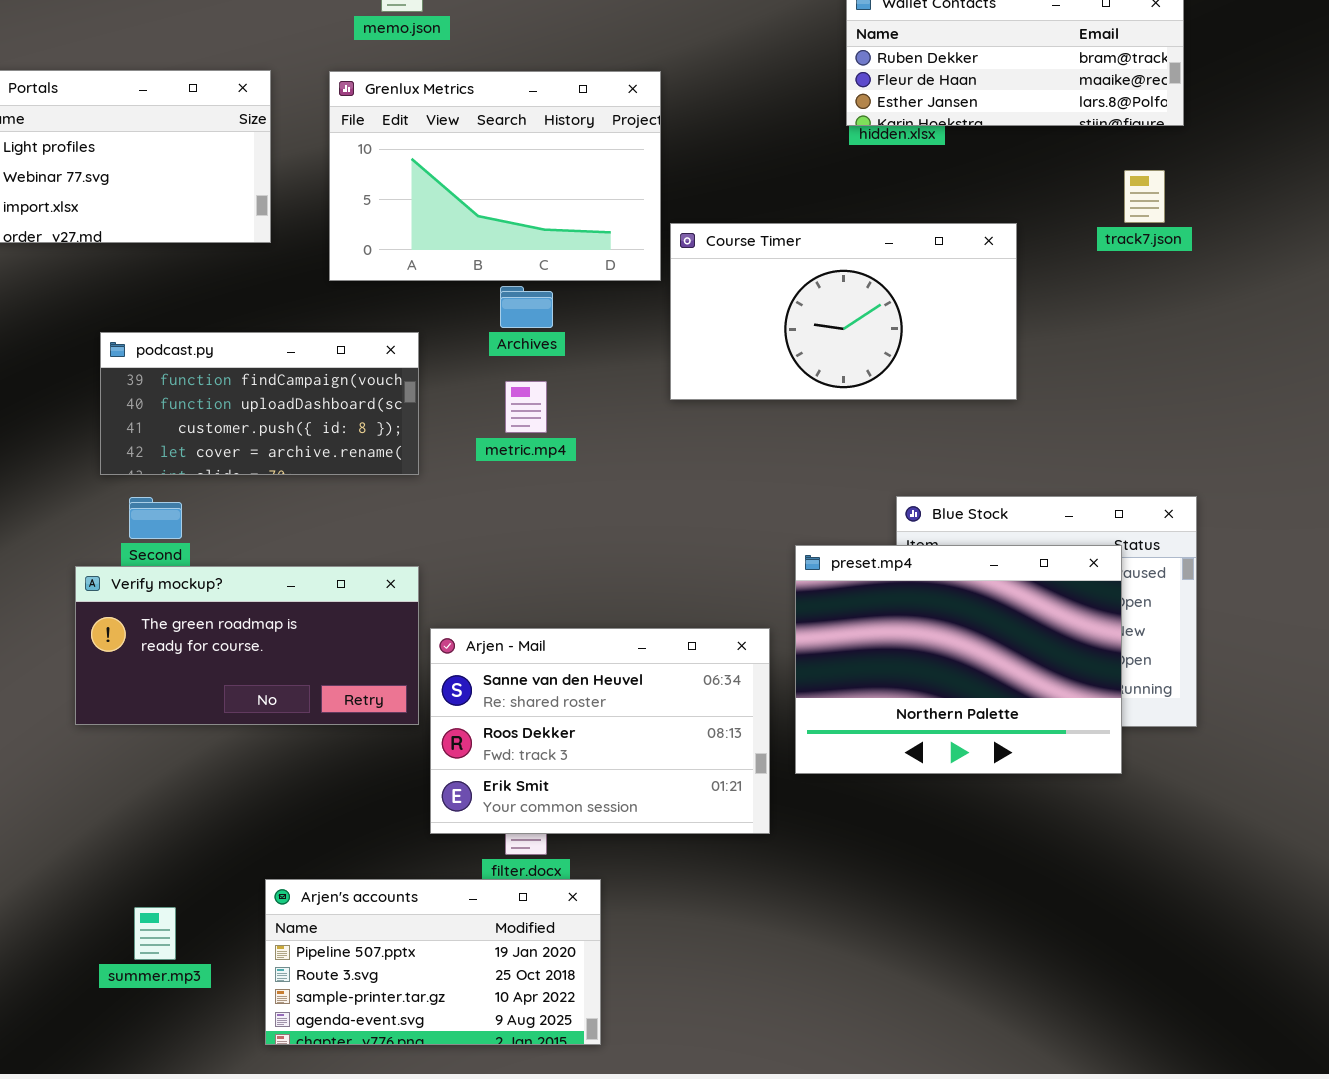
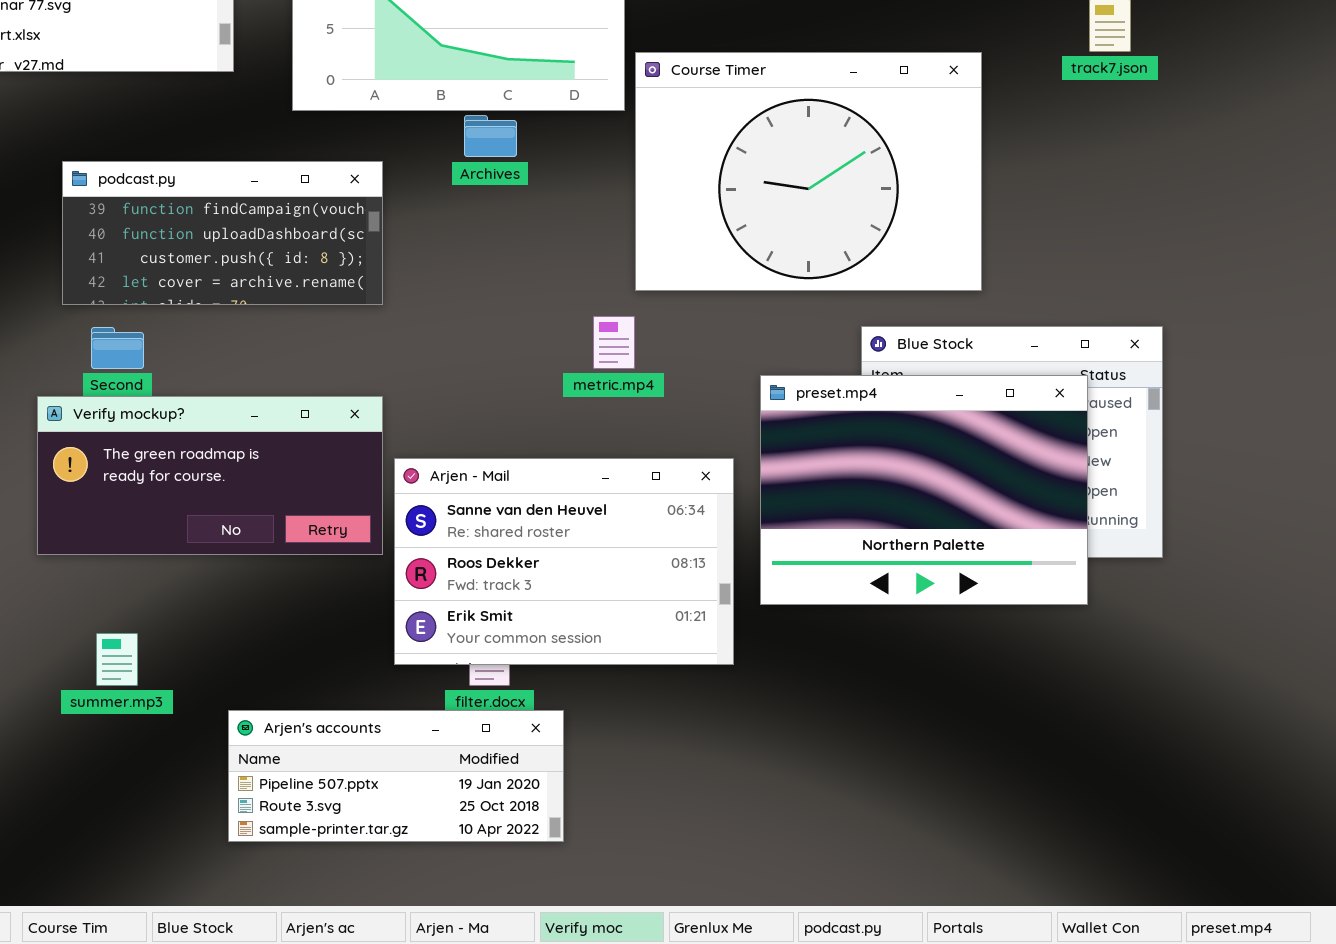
Course Timer: [670,223,1017,400] -> [635,52,982,291], resized
metric.mp4: [505,381,547,433] -> [593,316,635,369], moved
Arjen's accounts: [265,879,601,1045] -> [228,710,564,842], resized
summer.mp3: [134,907,176,960] -> [96,633,138,686], moved

